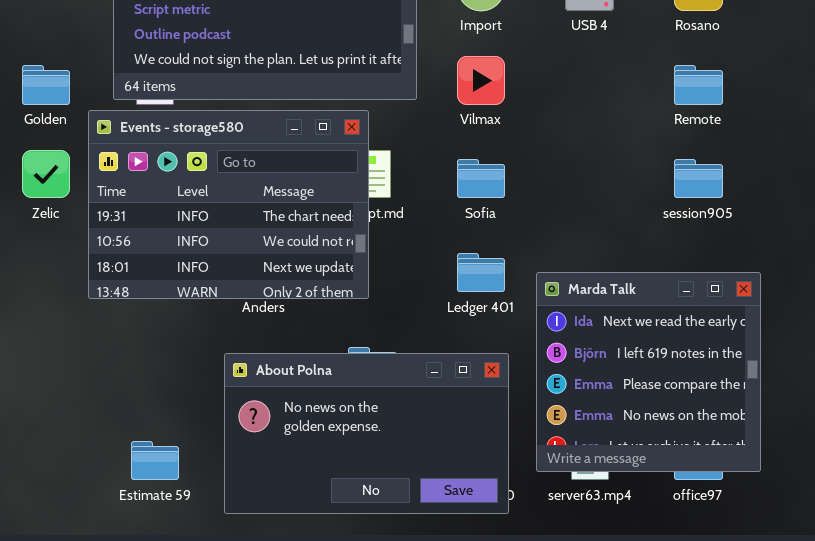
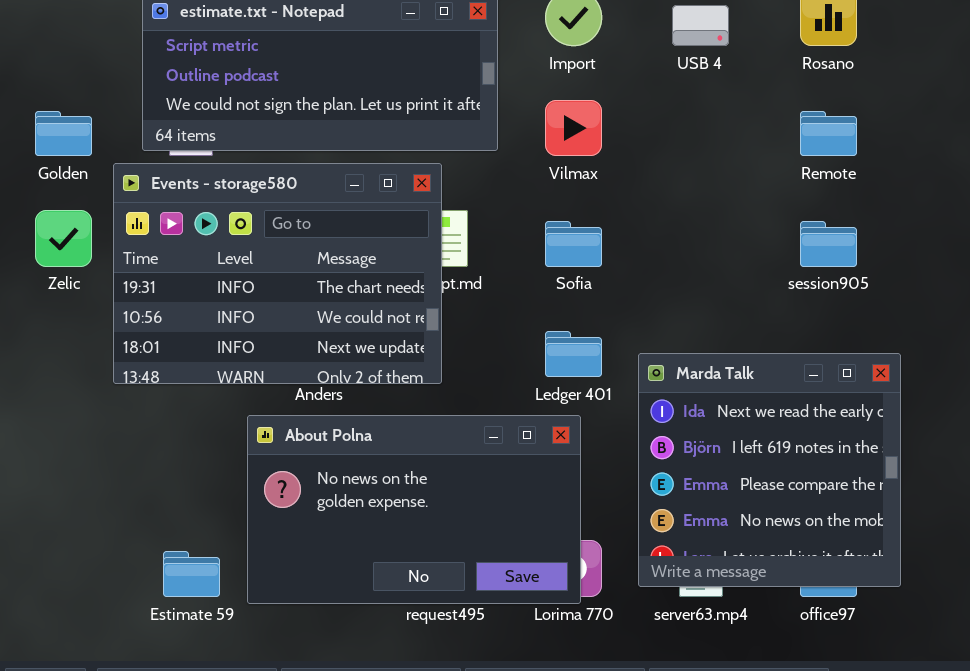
About Polna: [224,353,509,514] -> [247,415,581,604], moved

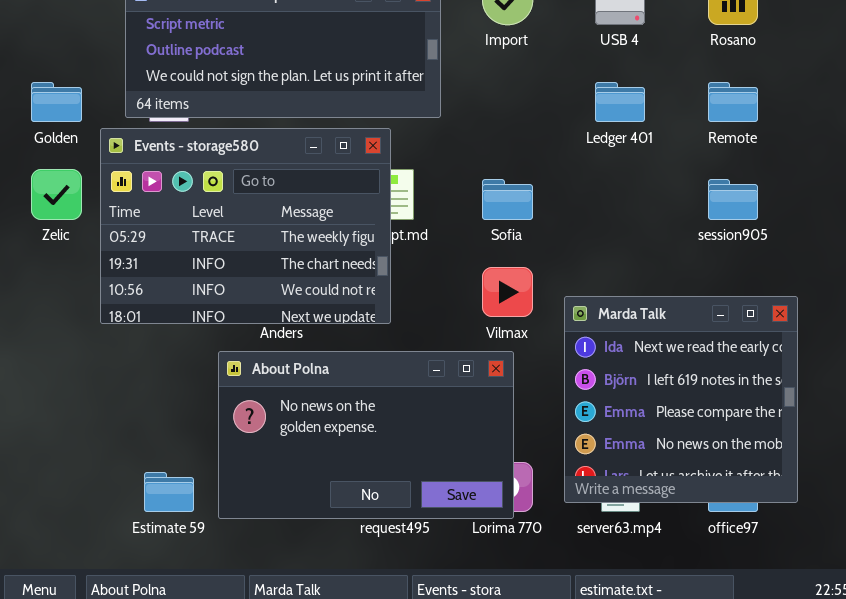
Vilmax: [545,100,602,156] -> [482,267,533,317], moved
Events - storage580: [113,163,442,384] -> [100,128,391,324], scrolled up 1 row
Ledger 401: [545,331,602,377] -> [595,82,645,122], moved

